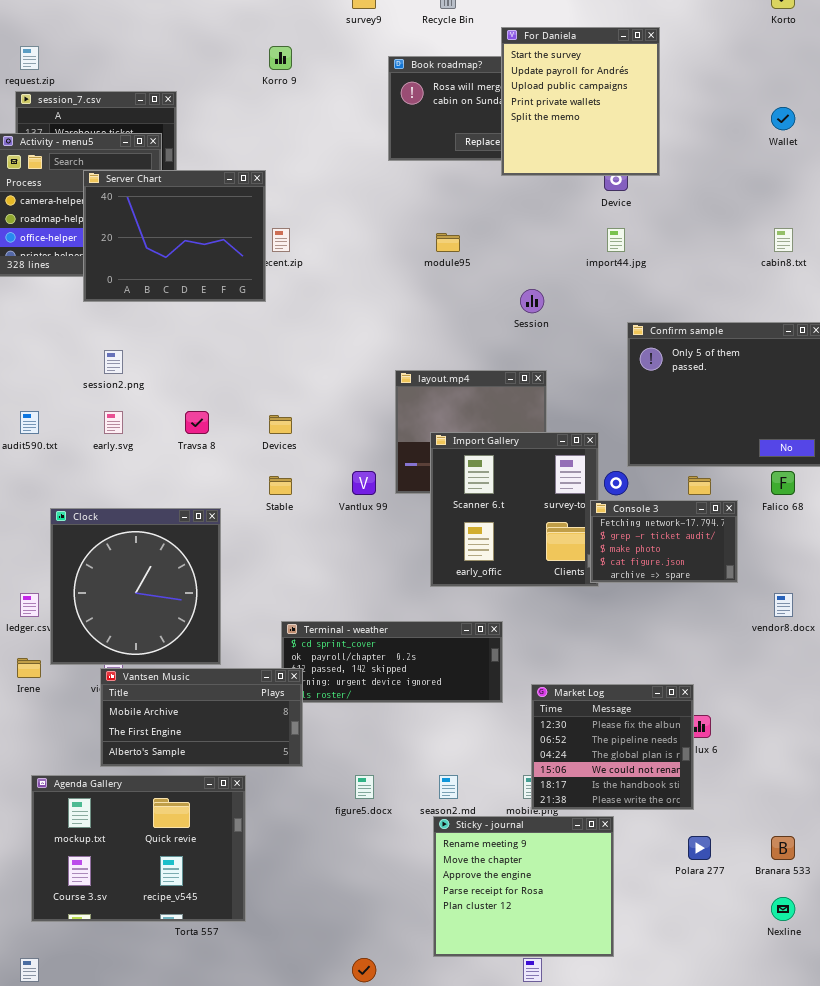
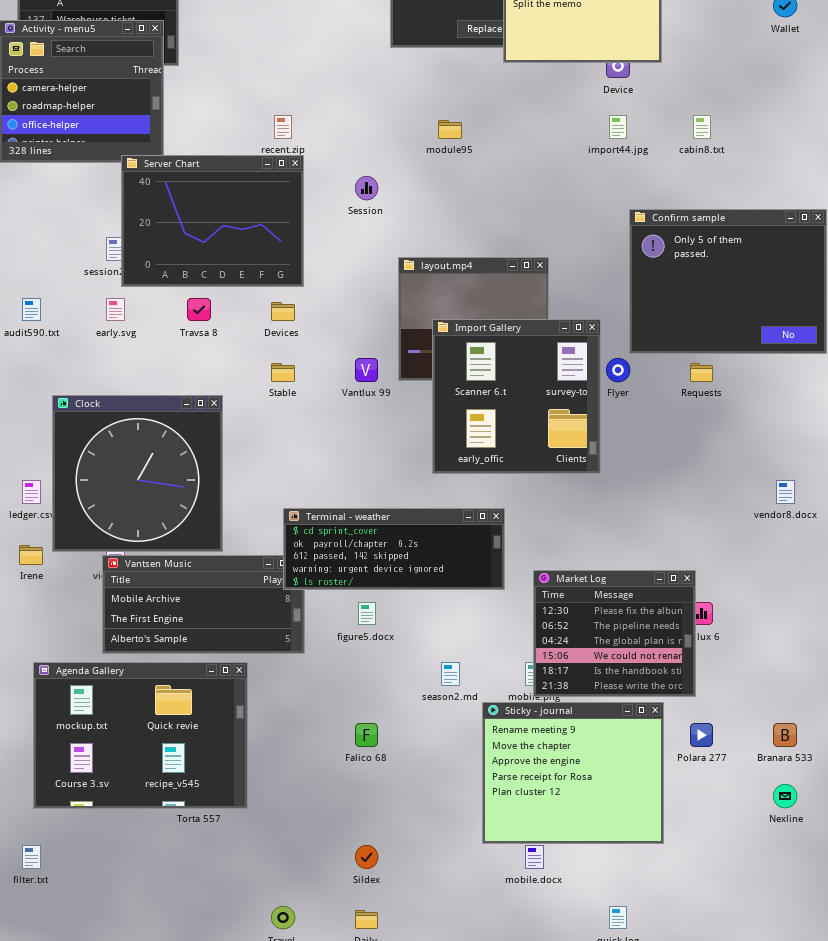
Server Chart: [83,170,266,302] -> [121,155,304,287], moved
cabin8.txt: [774,228,793,252] -> [693,115,711,139], moved
Session: [520,289,544,313] -> [355,176,378,200], moved
Falico 68: [771,471,795,495] -> [355,723,378,747], moved
Console 3: [590,500,738,583] -> none, closed
Terminal - weather: [281,621,503,703] -> [283,508,505,590], raised
figure5.docx: [355,775,374,799] -> [358,602,376,625], moved
Sticky - journal: [433,816,614,957] -> [482,702,664,844], moved

